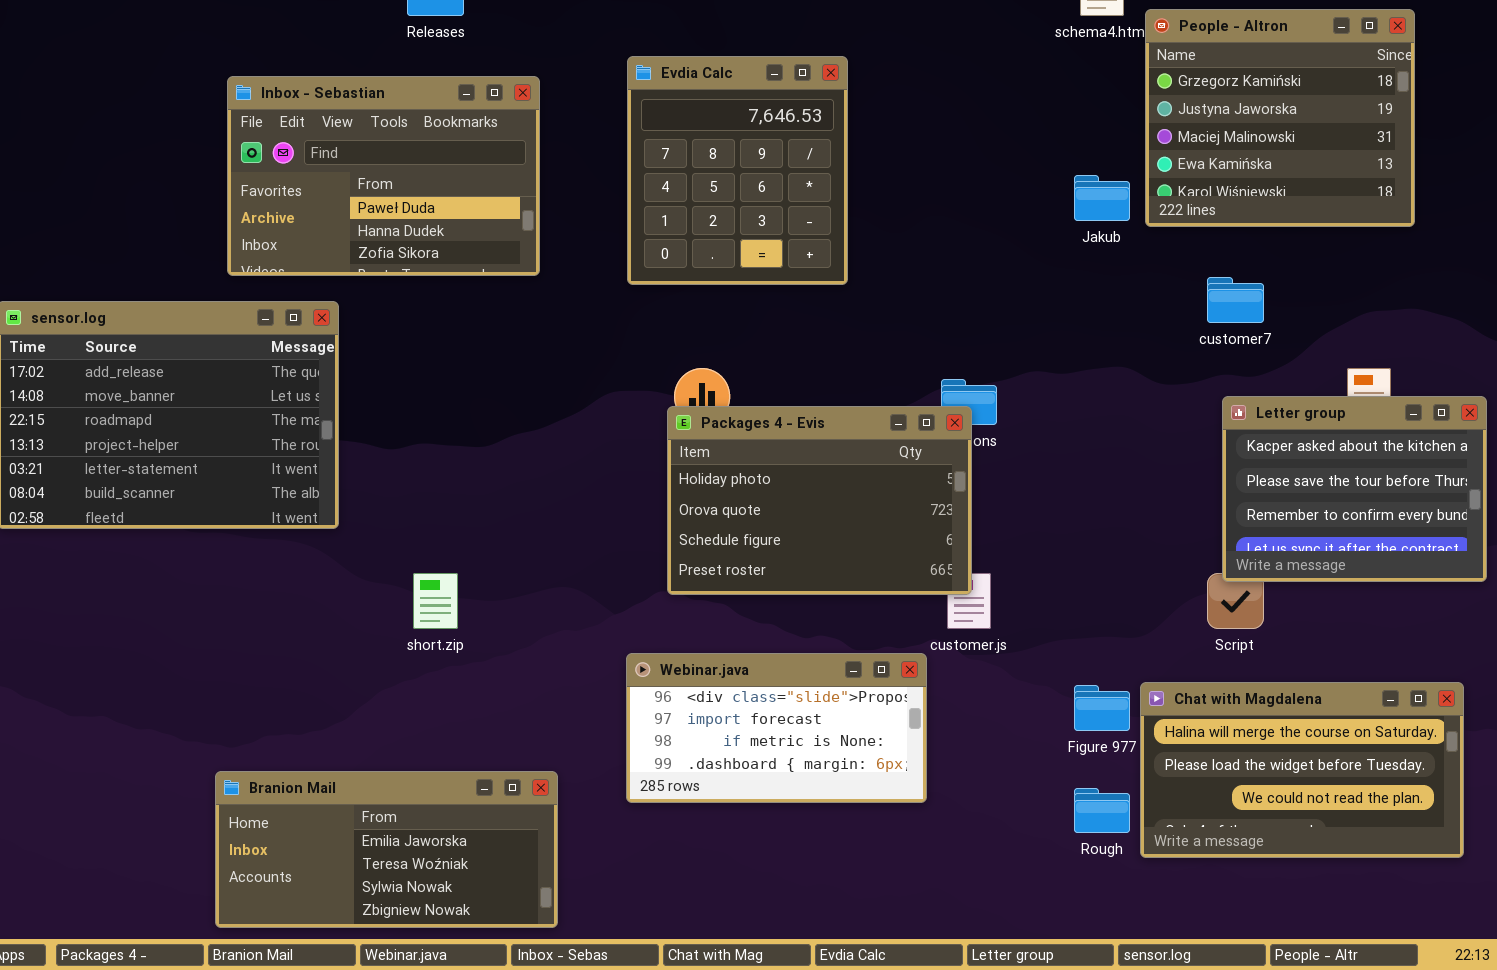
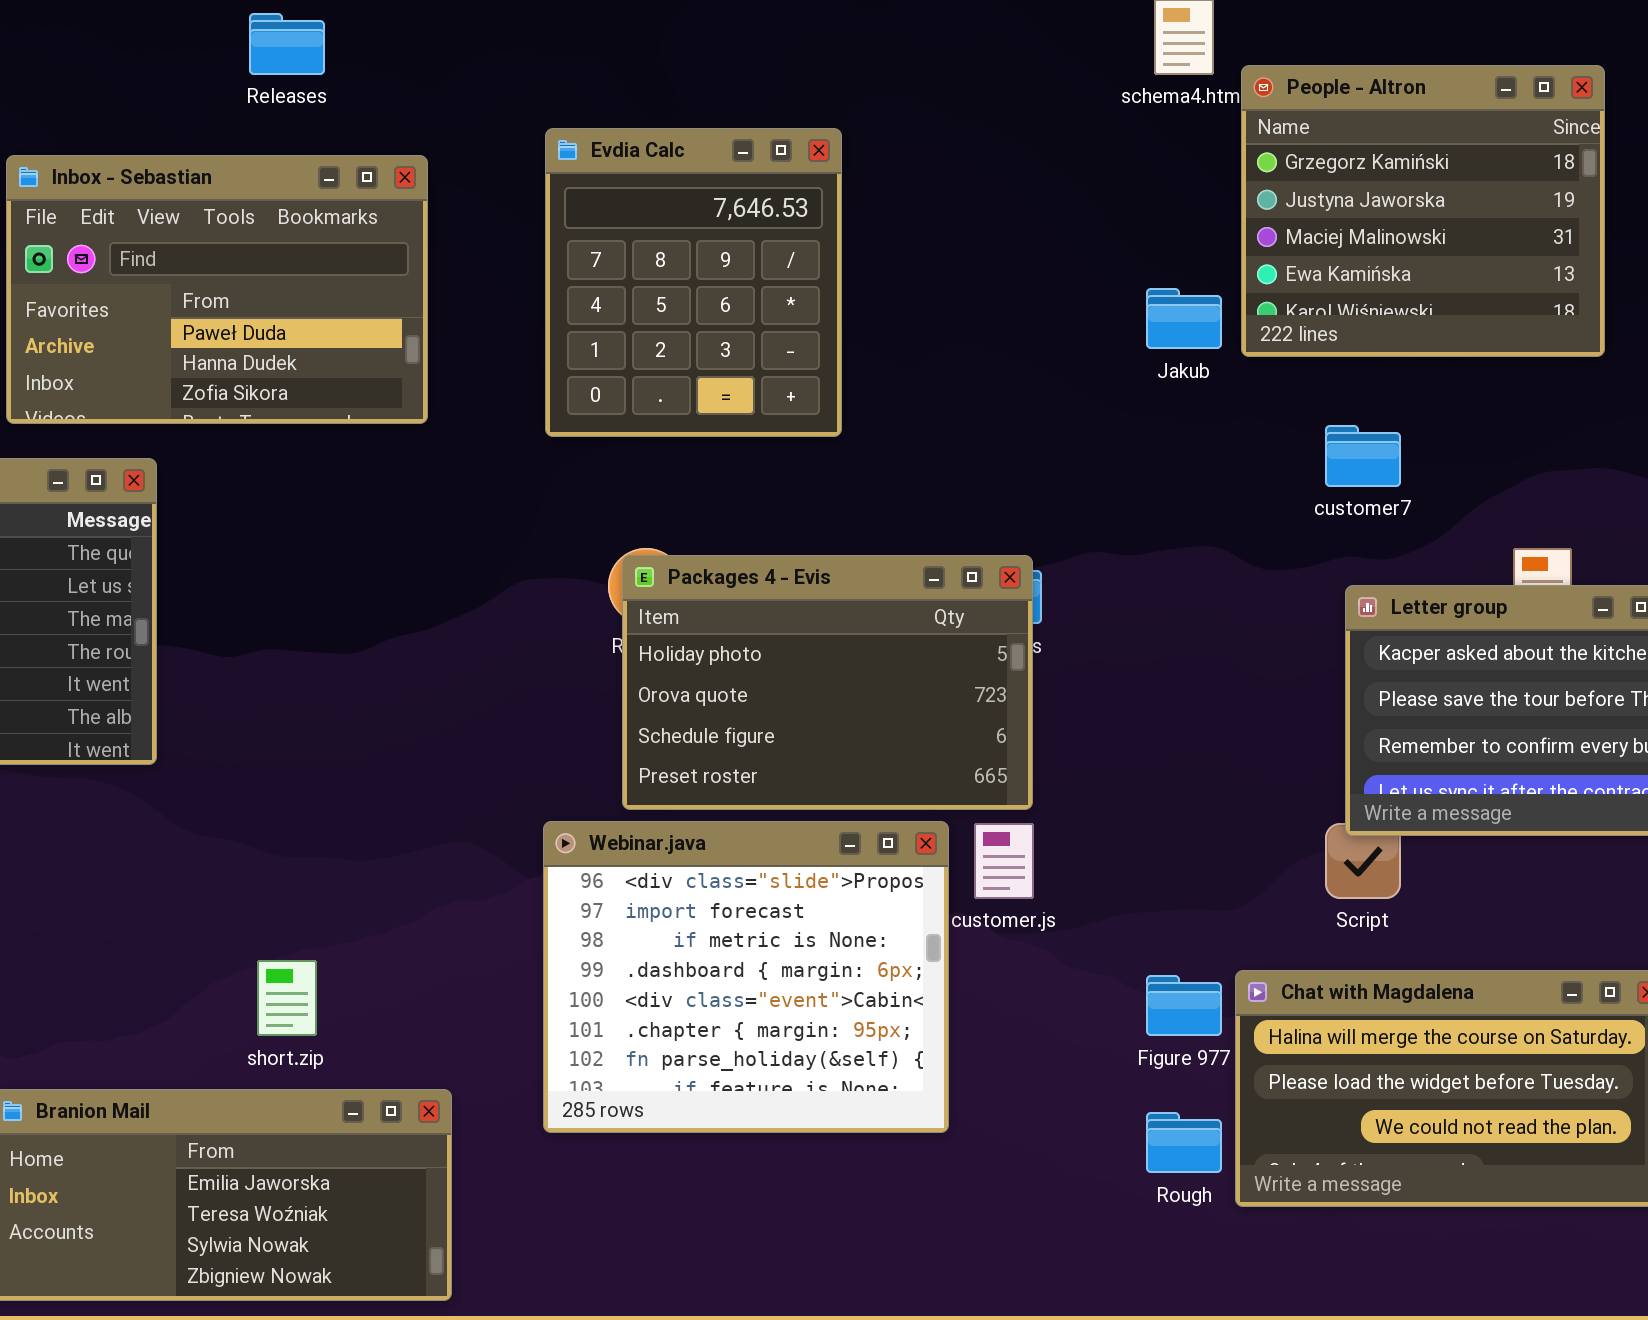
Packages 4 - Evis: [667,406,972,595] -> [622,555,1033,810], moved
short.zip: [413,573,458,629] -> [257,960,317,1036], moved
Webinar.java: [626,653,927,803] -> [543,821,949,1133], resized

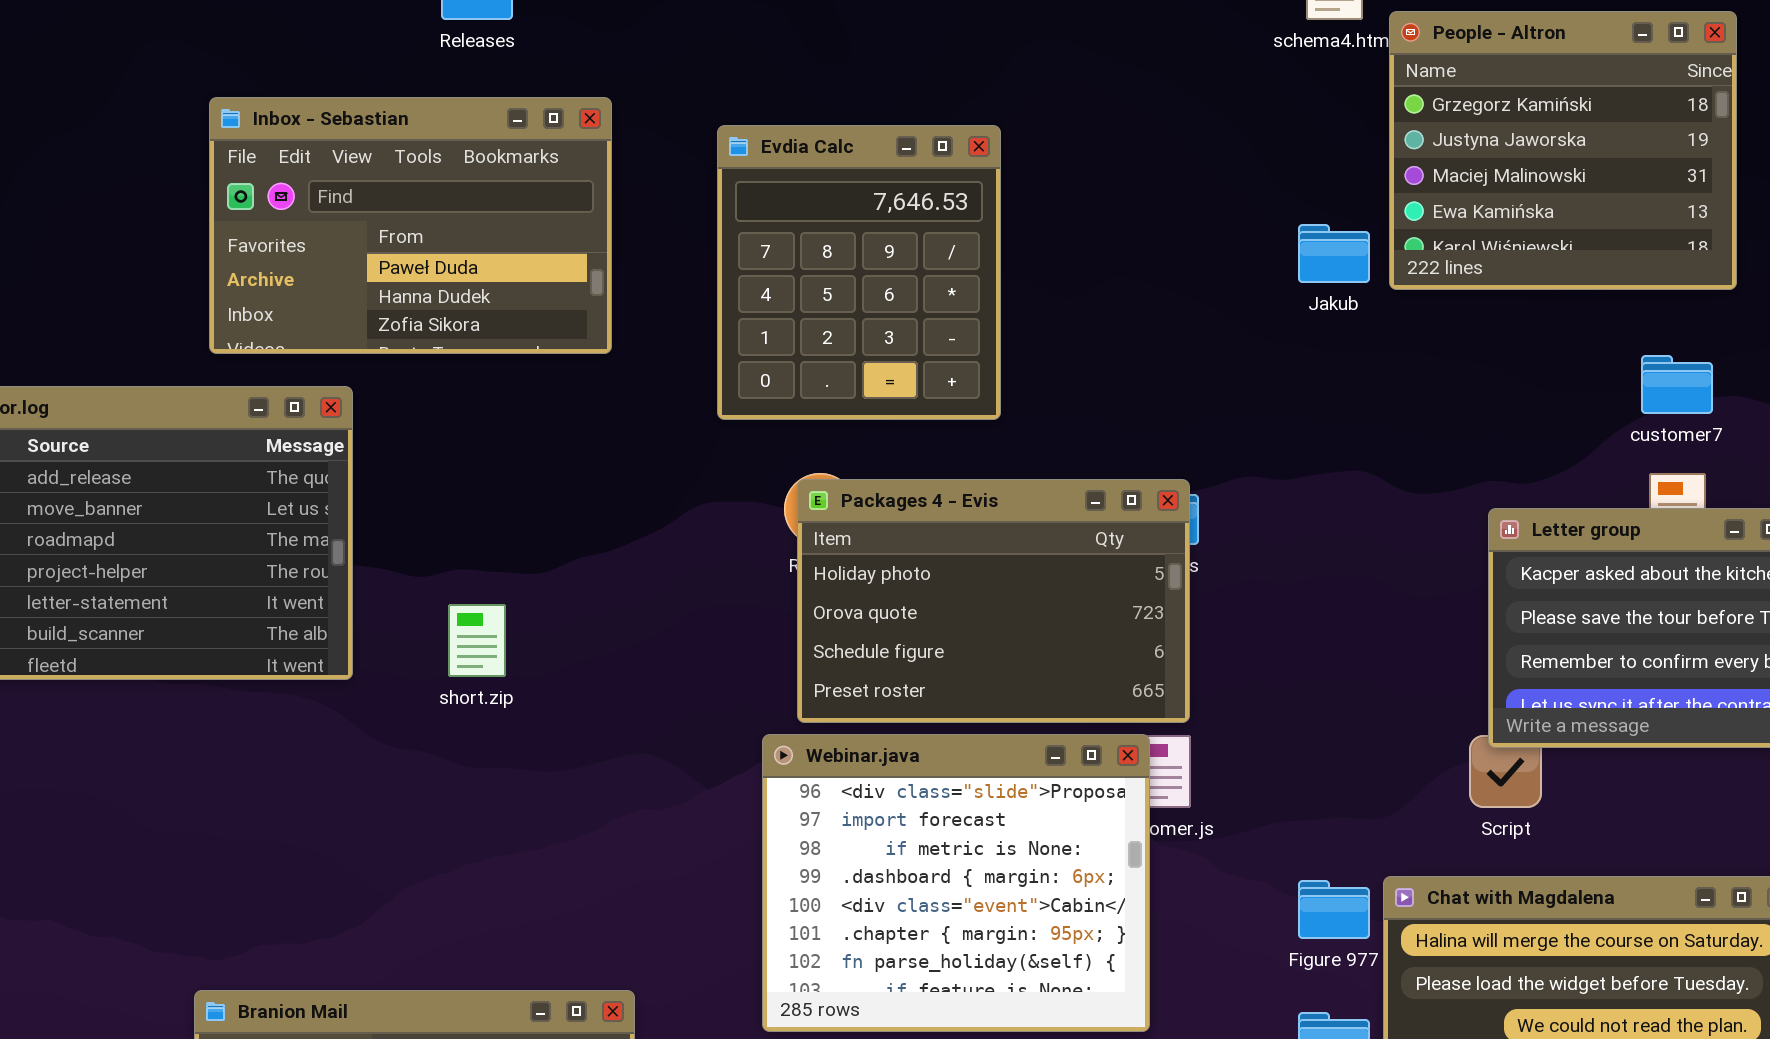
Evdia Calc: [545,128,842,437] -> [717,125,1001,420], moved
customer7: [1325,425,1401,487] -> [1641,355,1713,414], moved
Webinar.java: [543,821,949,1133] -> [762,734,1150,1032], moved
short.zip: [257,960,317,1036] -> [448,604,506,677], moved

